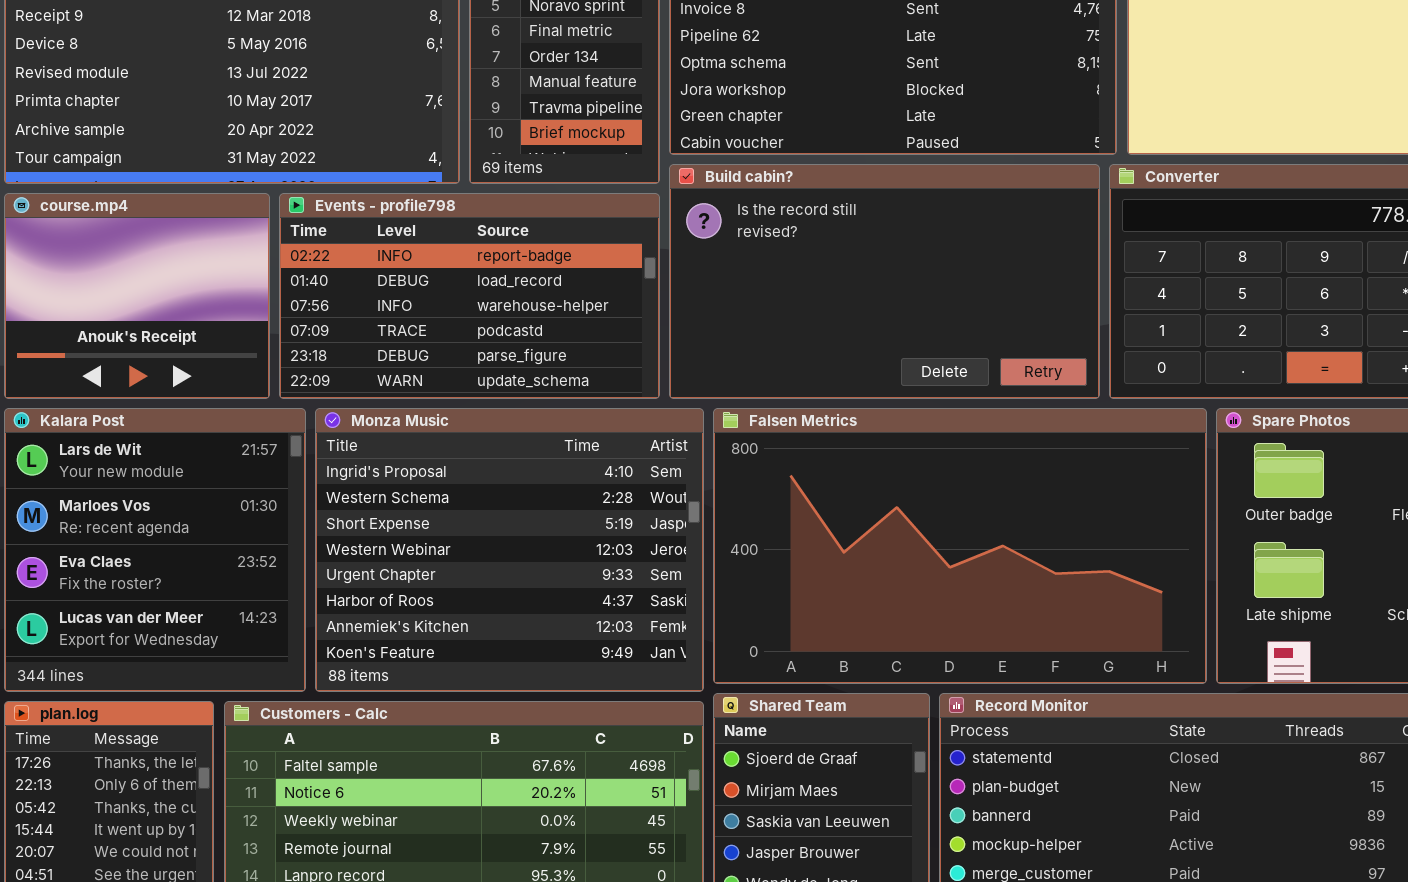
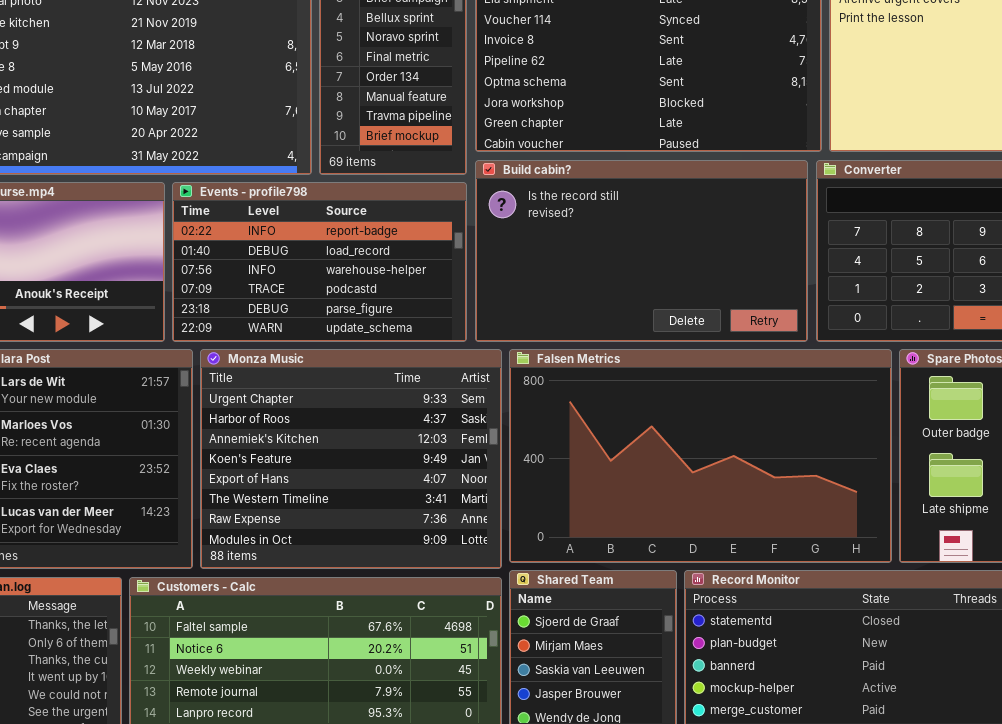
Monza Music: [315,408,704,692] -> [200,349,502,569], scrolled down 4 rows

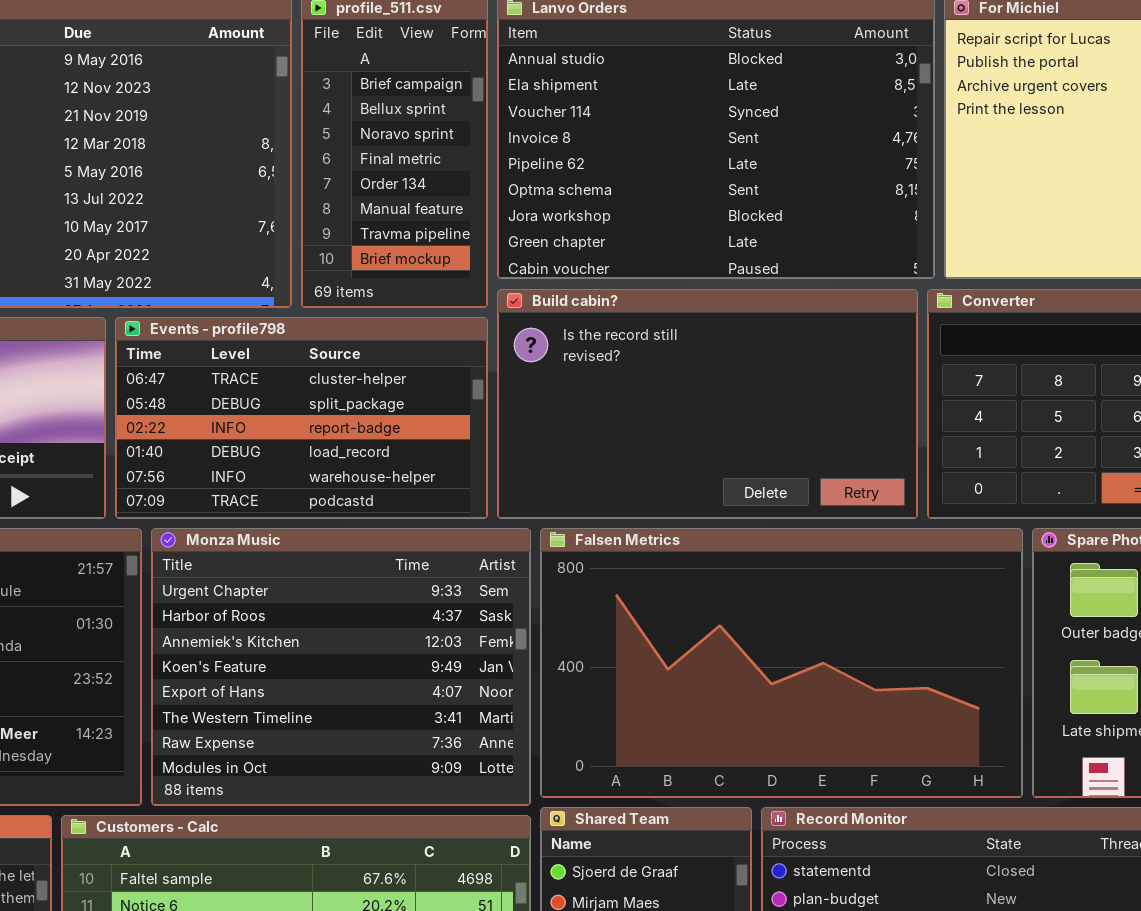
Events - profile798: [172,182,467,342] -> [115,317,488,519], scrolled up 2 rows

